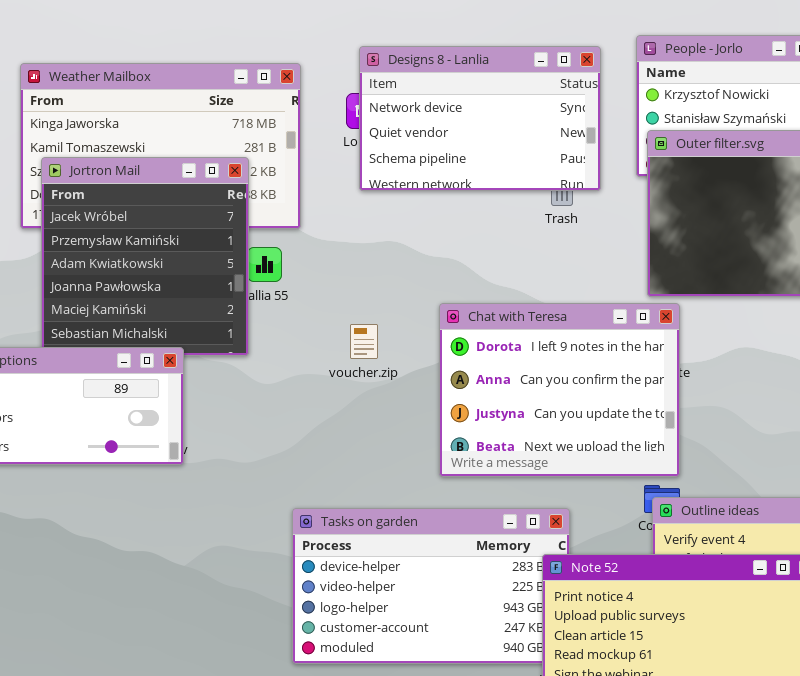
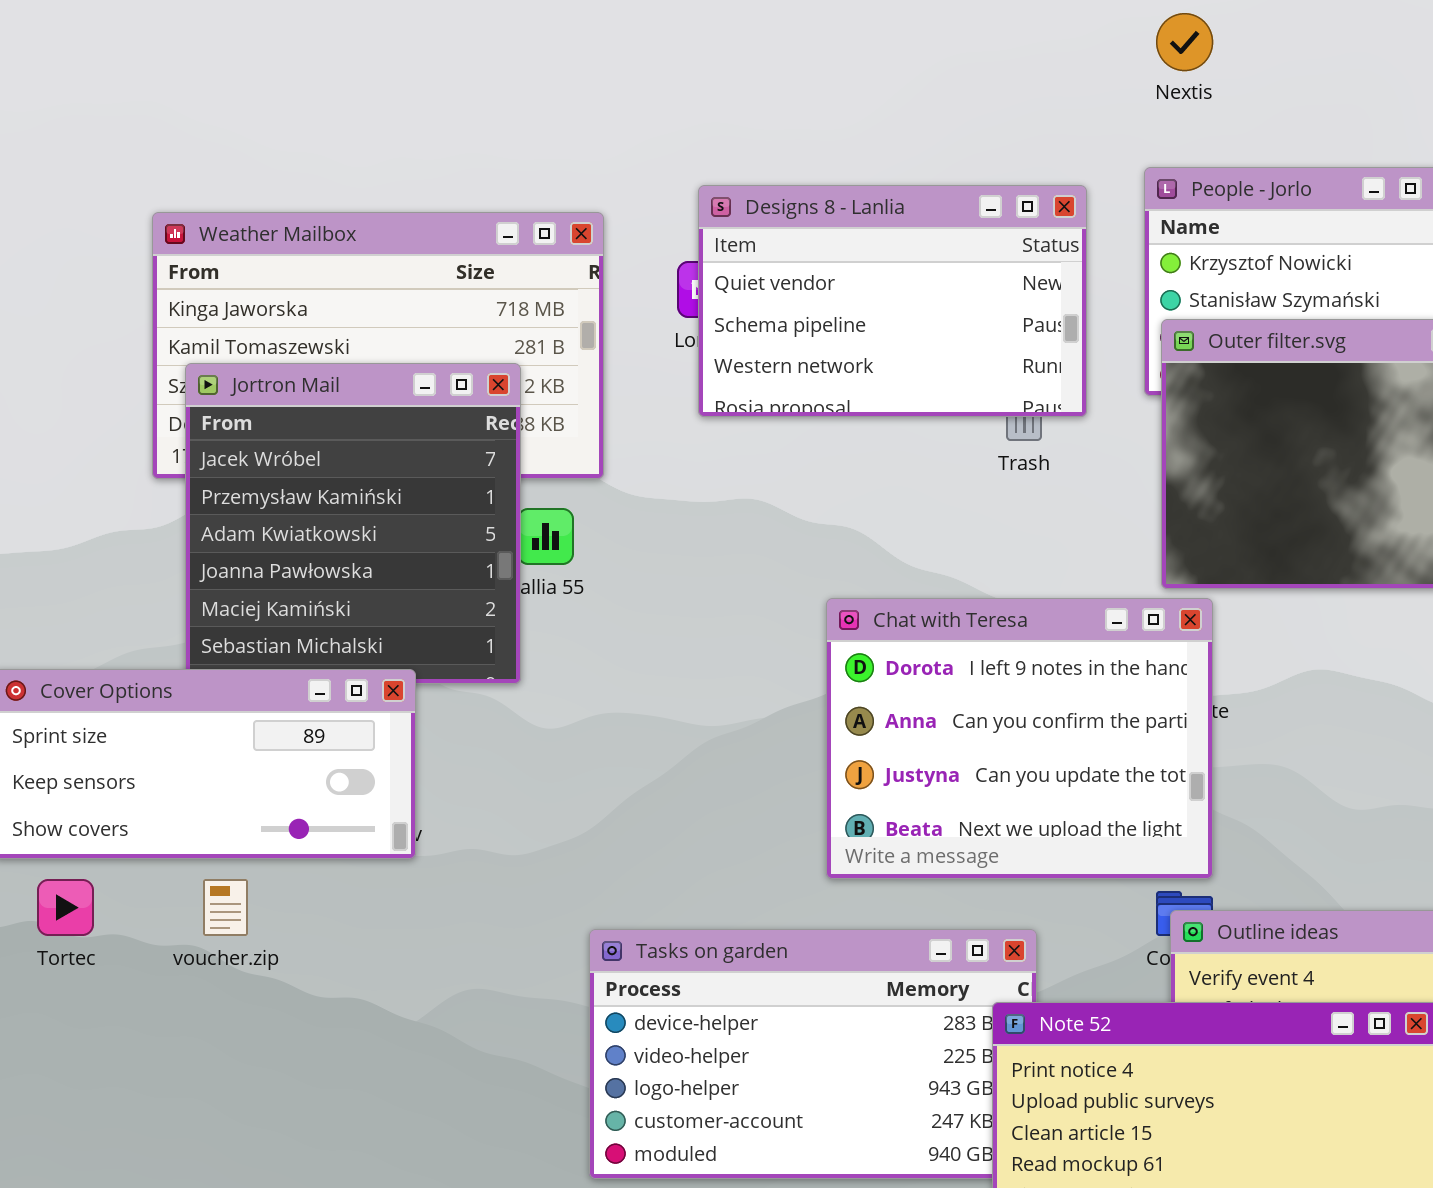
Designs 8 - Lanlia: [359,46,601,191] -> [698,185,1087,417], scrolled down 1 row
voucher.zip: [350,324,378,359] -> [203,879,248,936], moved

